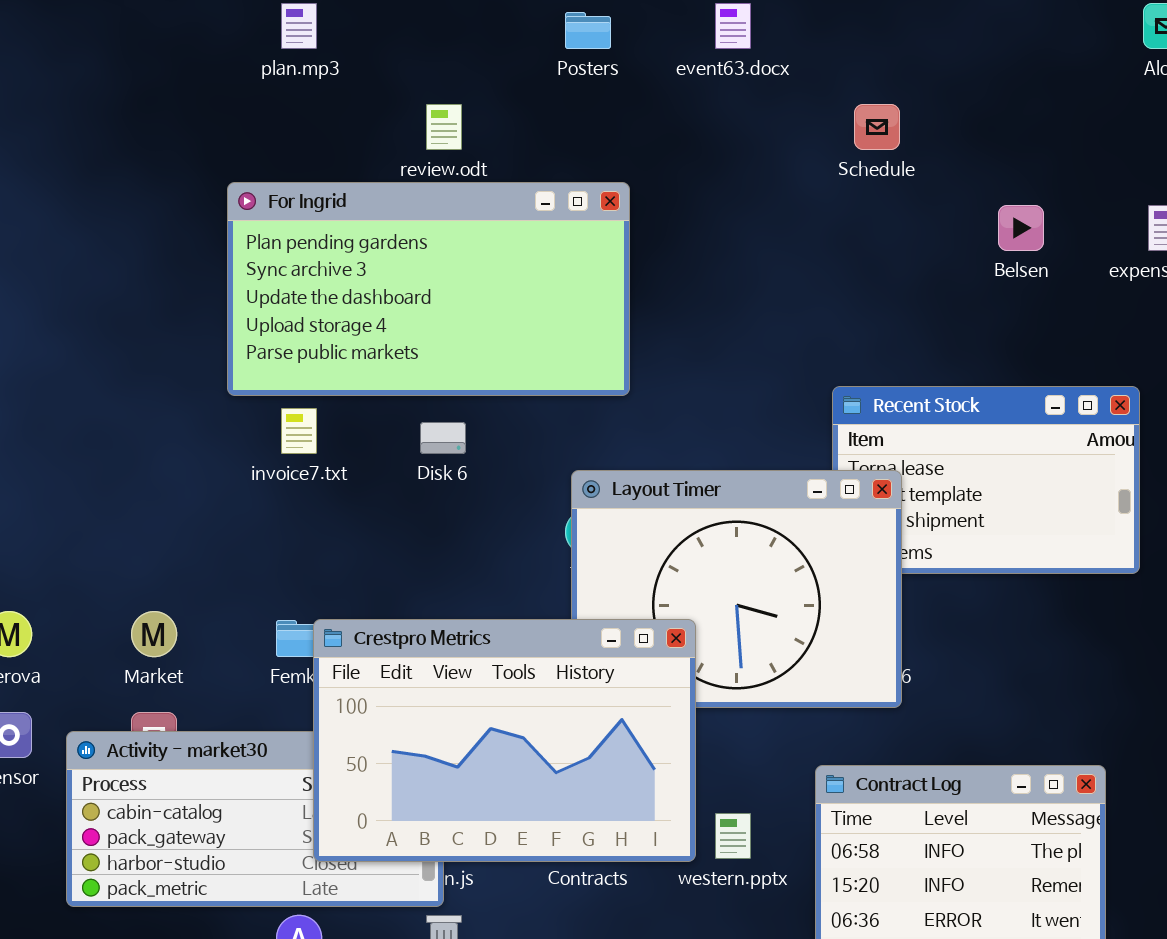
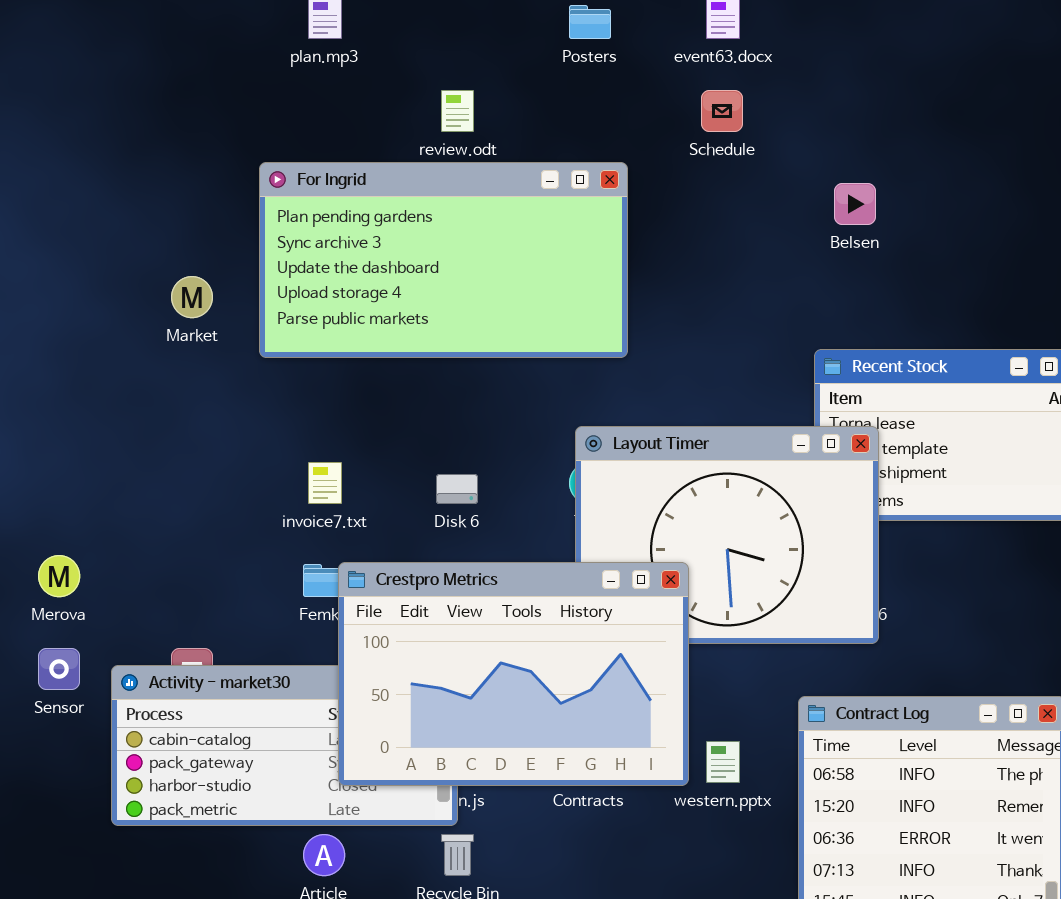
Schedule: [854,104,900,150] -> [701,90,743,132], moved
Belsen: [998,205,1044,251] -> [834,183,876,225], moved
invoice7.txt: [281,408,317,454] -> [308,462,342,504], moved
Disk 6: [420,422,466,454] -> [436,474,478,504], moved
Market: [131,611,177,657] -> [171,276,213,318], moved

